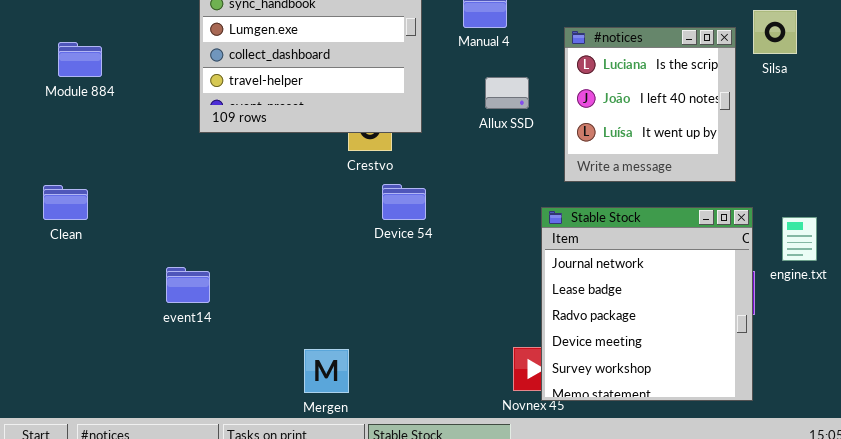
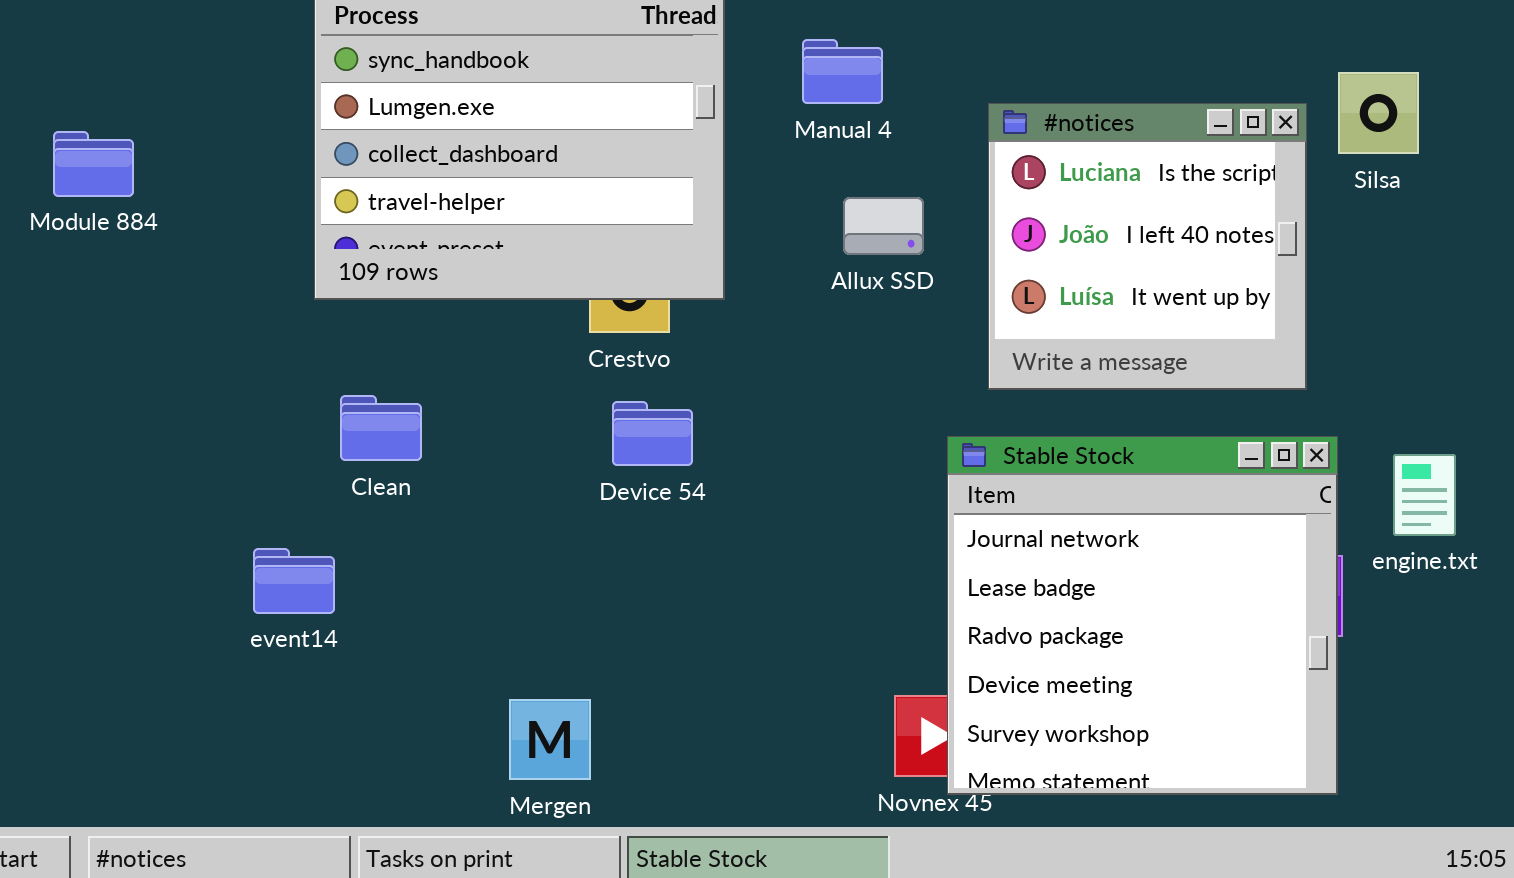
Device 54: [382,184,426,220] -> [612,401,693,466], moved
Clean: [43,185,88,220] -> [340,395,422,461], moved

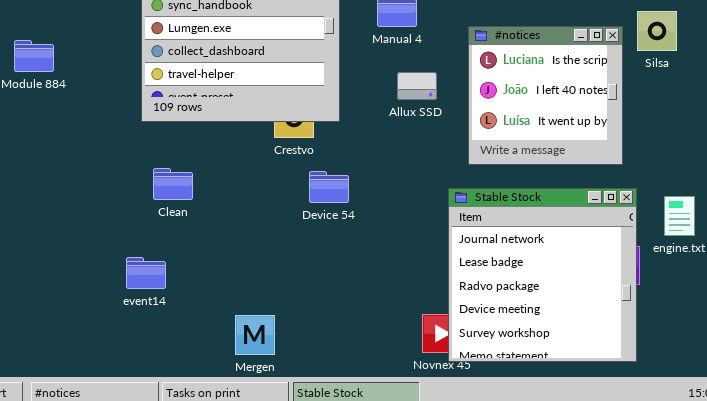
Device 54: [612,401,693,466] -> [309,171,349,203], moved
event14: [253,548,335,614] -> [126,257,166,289], moved

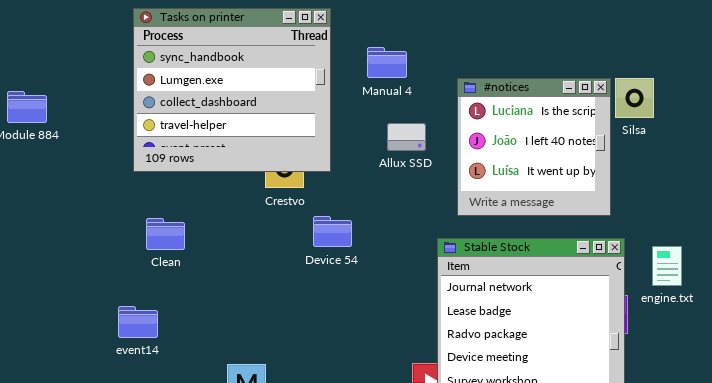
Silsa: [637,11,677,51] -> [615,78,654,118], moved
Device 54: [309,171,349,203] -> [313,216,352,247], moved

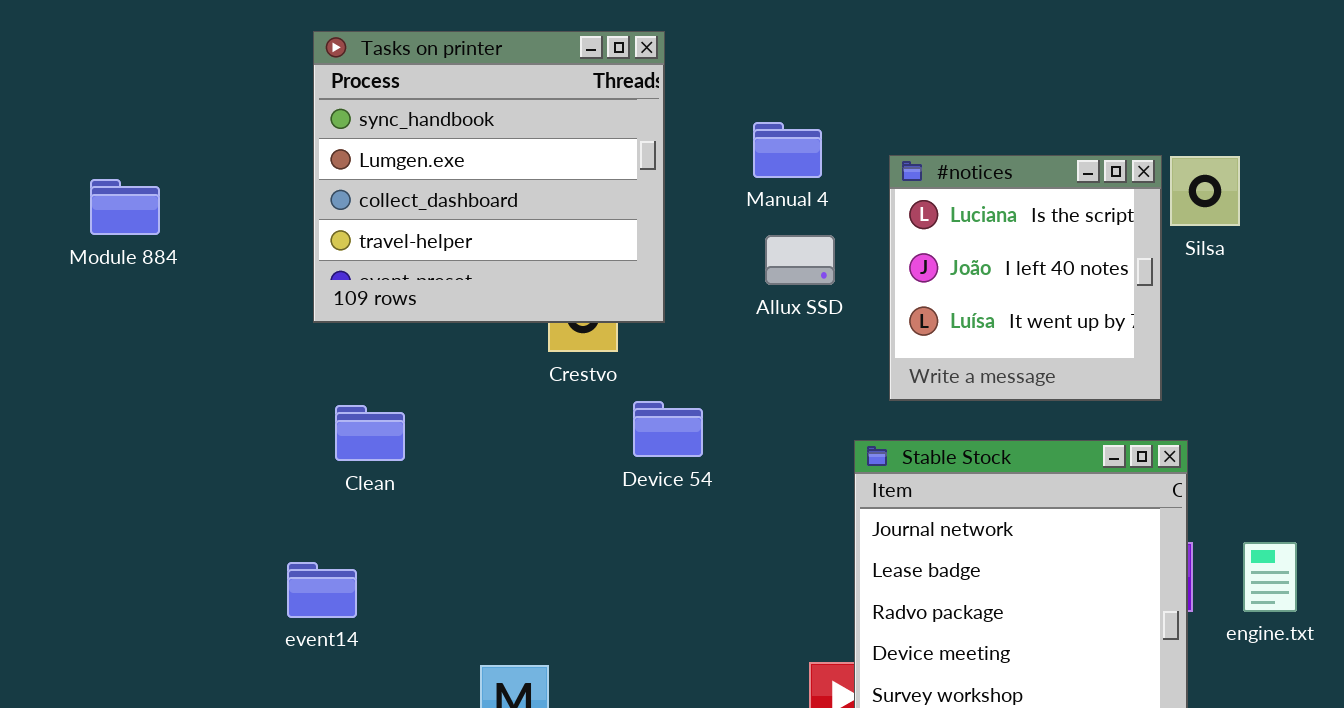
Manual 4: [367,47,407,78] -> [753,122,822,178], moved
engine.txt: [652,246,682,286] -> [1243,542,1297,612], moved

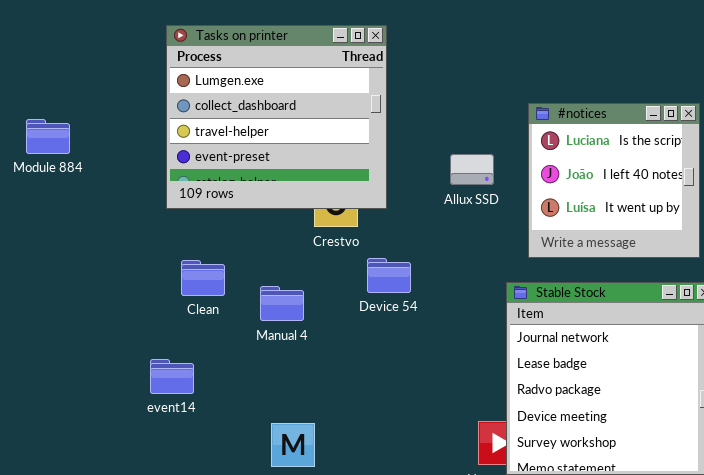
Tasks on printer: [313,31,665,323] -> [166,25,387,209], scrolled down 1 row
Manual 4: [753,122,822,178] -> [260,286,304,321], moved

